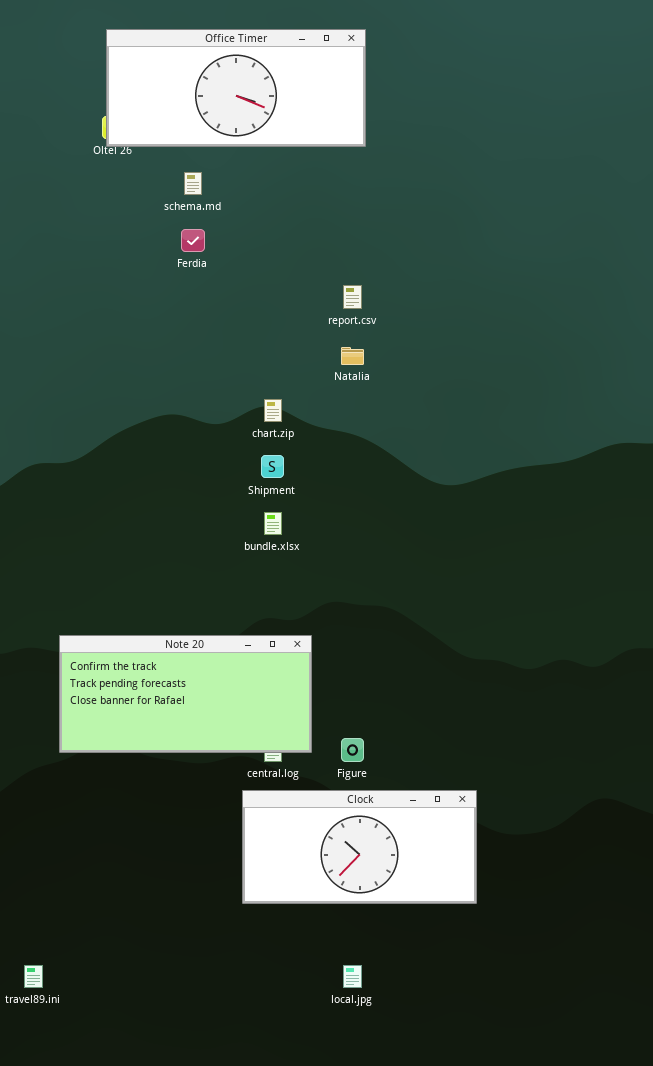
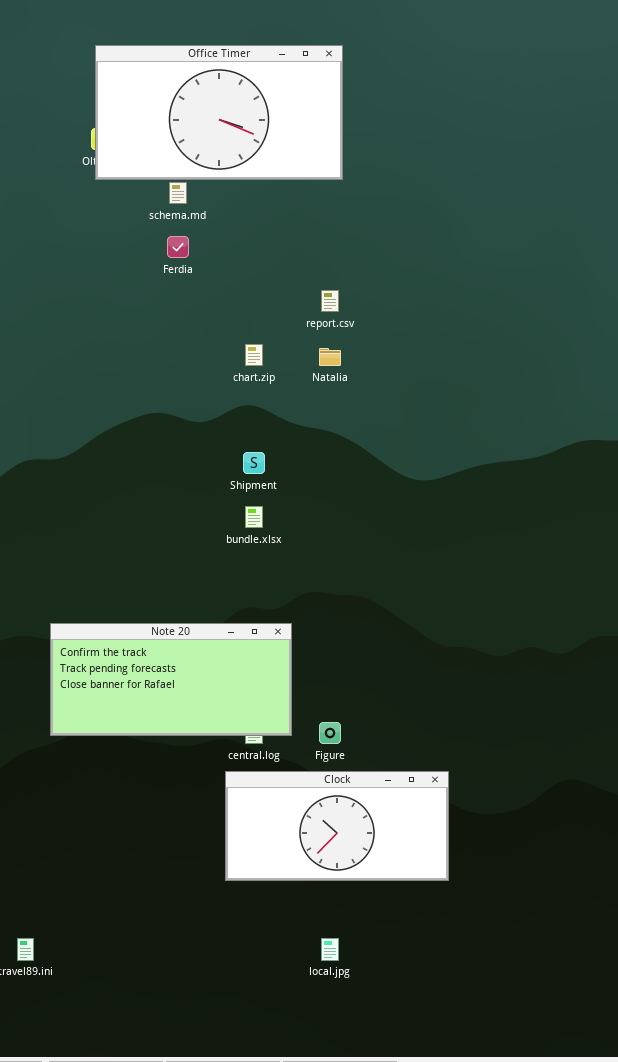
Office Timer: [106,29,366,147] -> [95,45,343,180], resized
chart.zip: [264,399,282,422] -> [245,344,263,366], moved

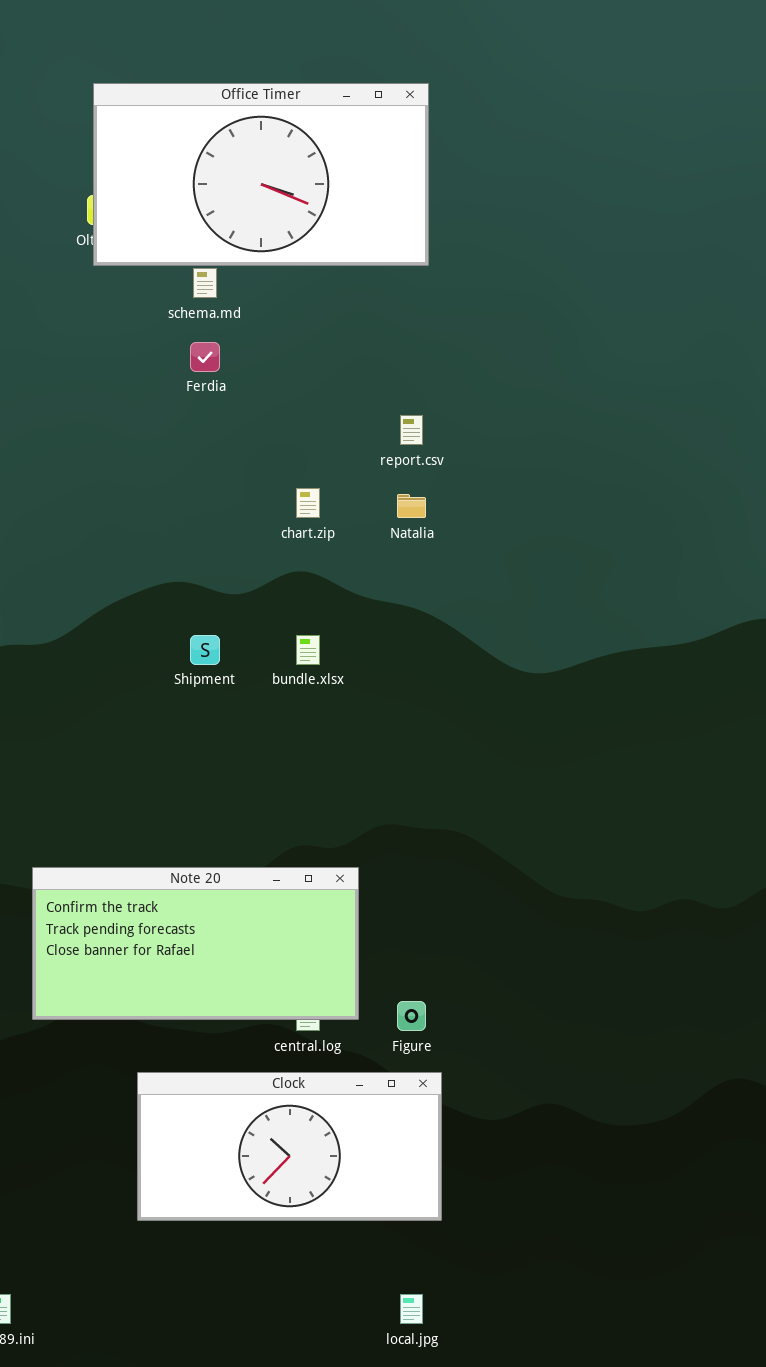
Shipment: [243,452,265,474] -> [190,635,220,665], moved
bundle.xlsx: [245,506,263,528] -> [296,635,320,665], moved
Clock: [225,771,449,881] -> [137,1072,442,1221], moved

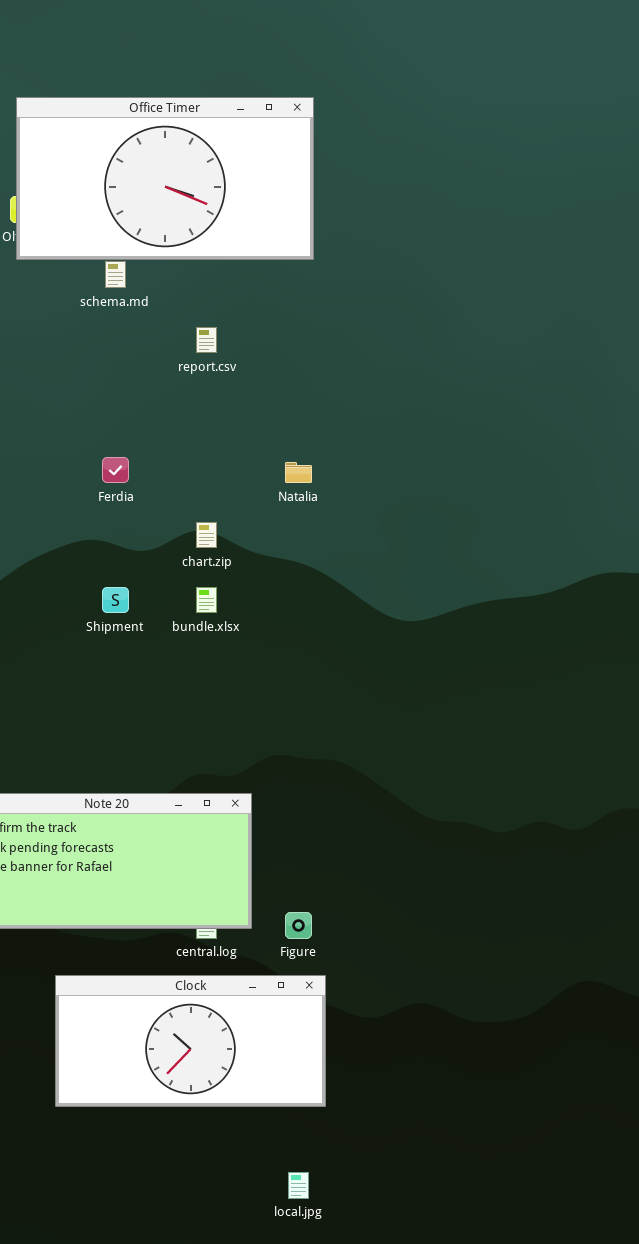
Ferdia: [190,342,220,372] -> [102,457,129,483], moved
report.csv: [400,415,423,445] -> [196,327,217,353], moved
chart.zip: [296,488,320,518] -> [196,522,217,548], moved

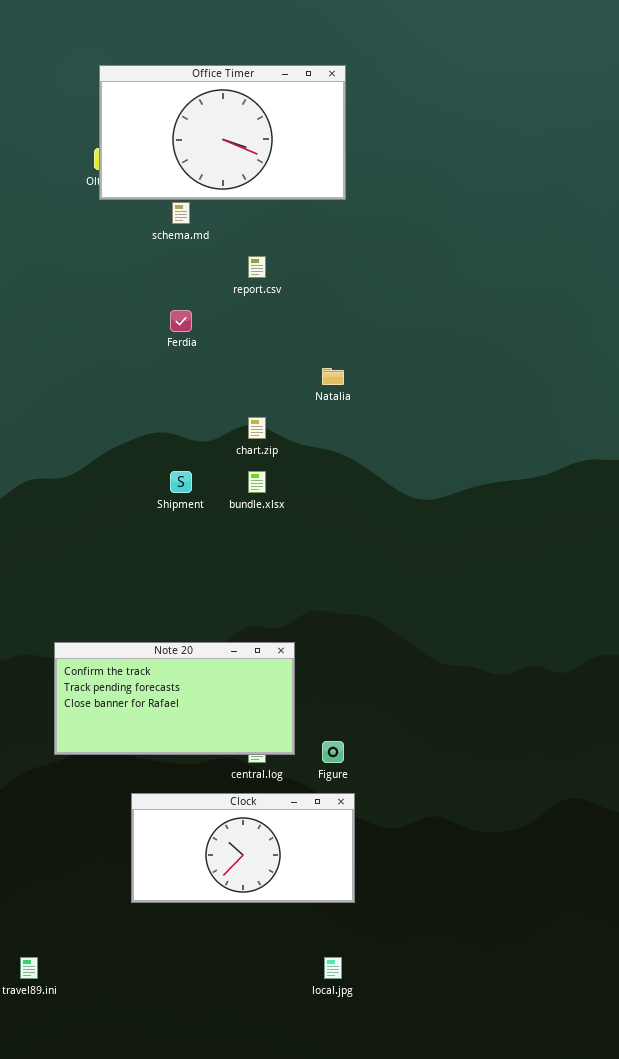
Ferdia: [102,457,129,483] -> [170,310,192,332], moved

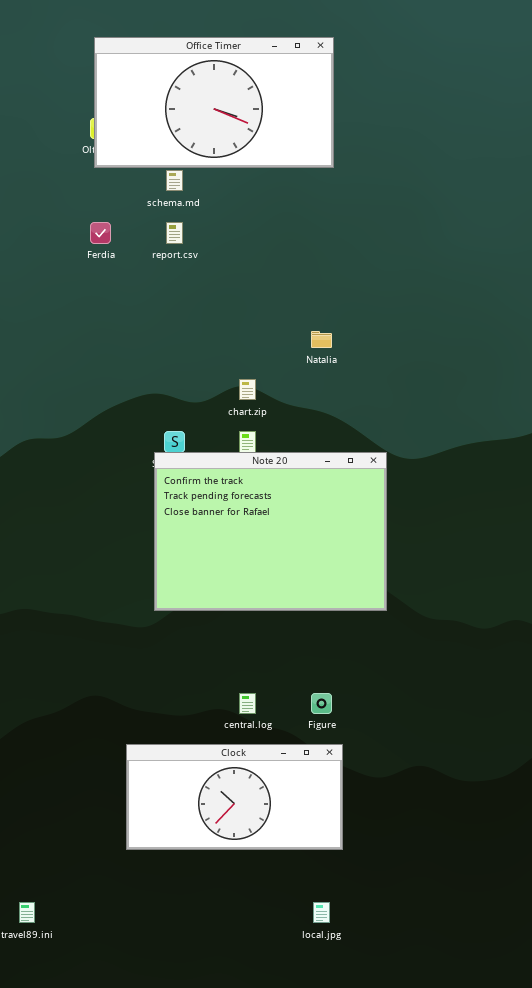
report.csv: [248,256,266,278] -> [166,222,183,244], moved
Ferdia: [170,310,192,332] -> [90,222,111,244], moved
Note 20: [54,642,295,755] -> [154,452,387,611], moved, resized

